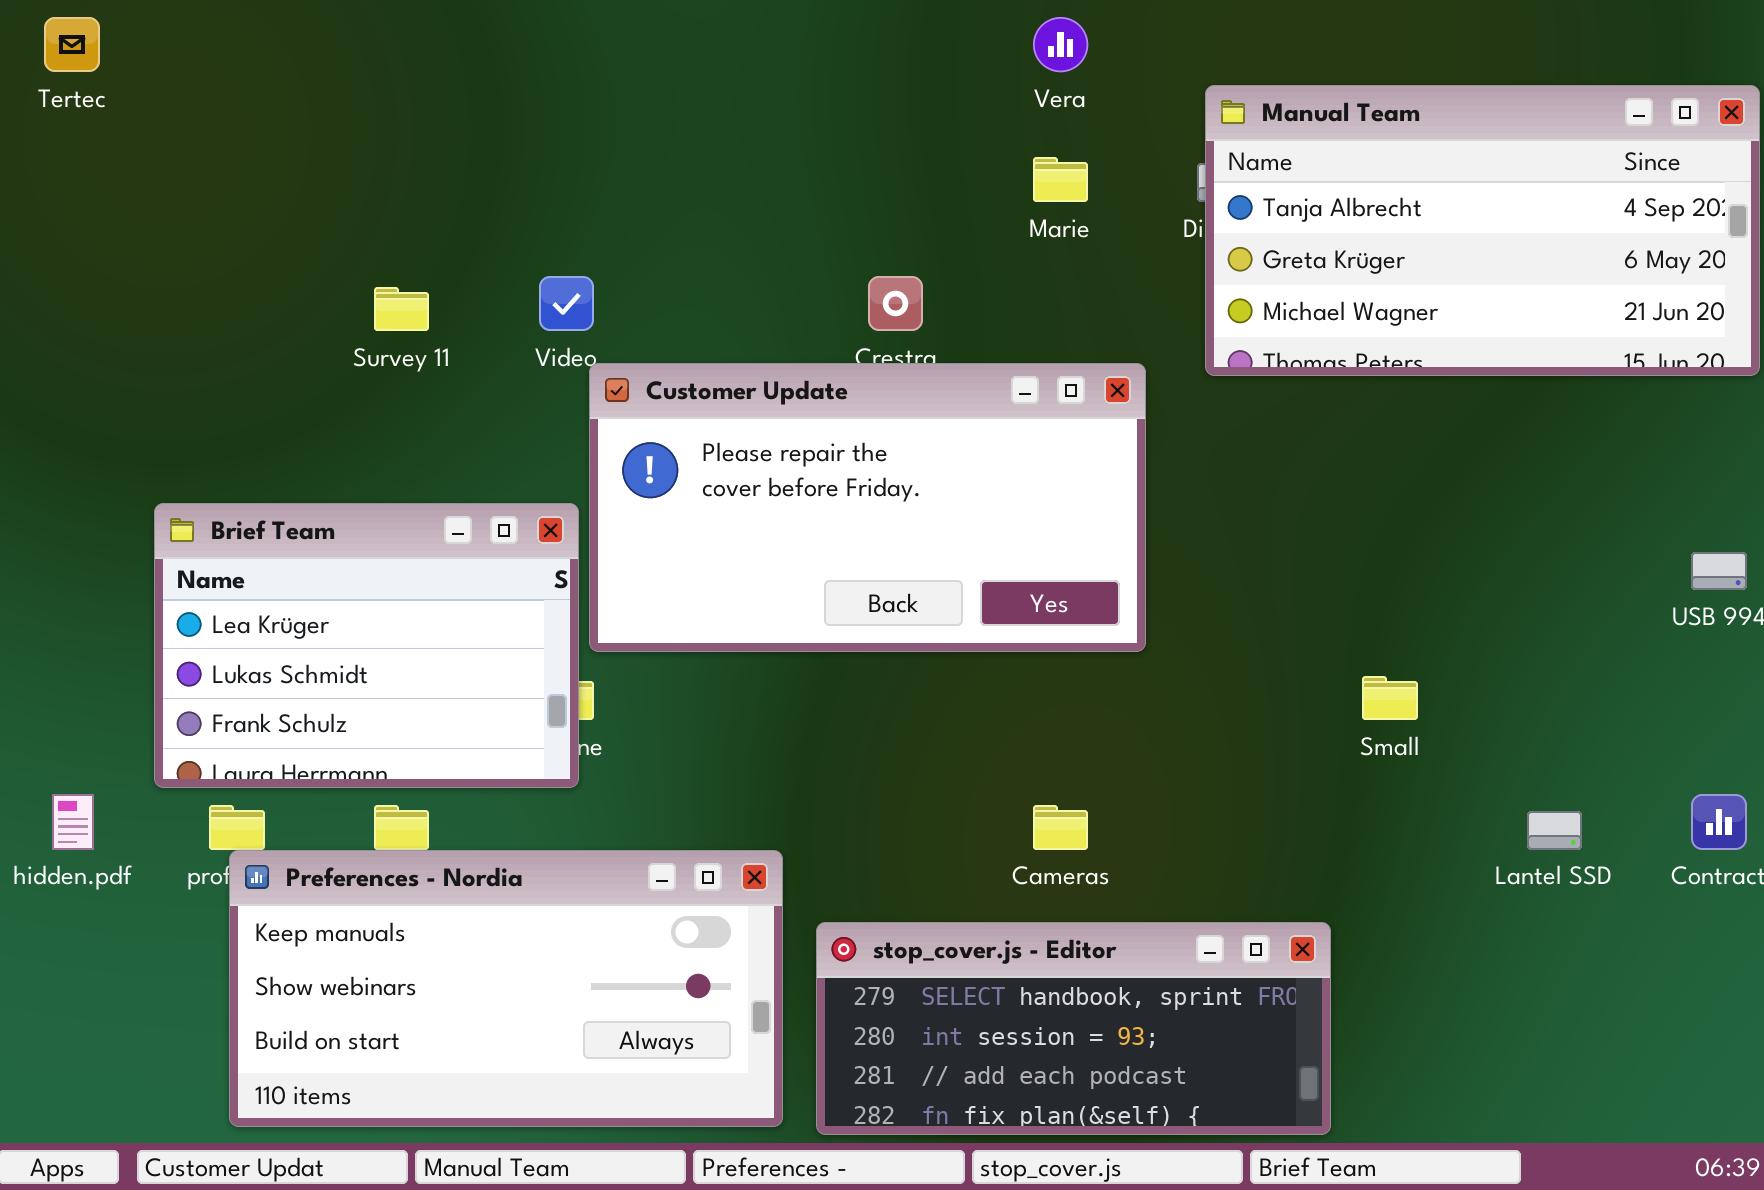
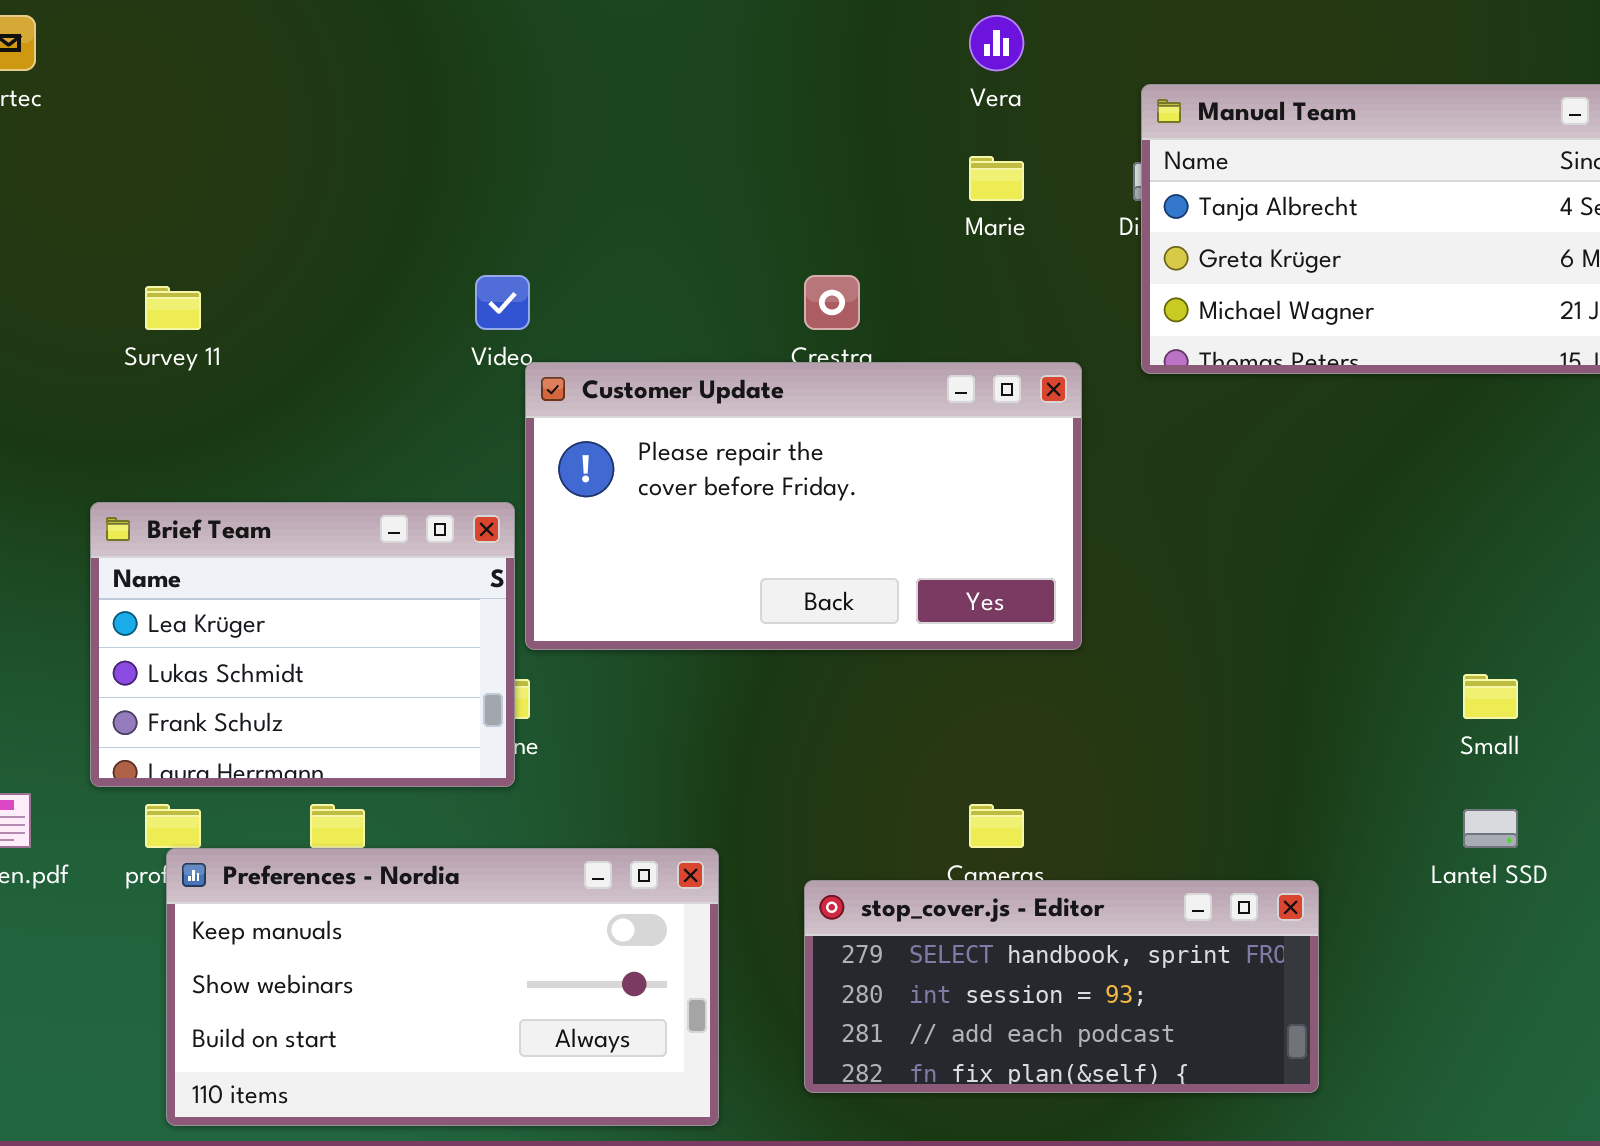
Survey 11: [374,287,429,331] -> [145,286,201,330], moved
Small: [1362,676,1418,720] -> [1463,674,1518,719], moved
stop_cover.js - Editor: [816,922,1331,1135] -> [804,880,1319,1093], moved

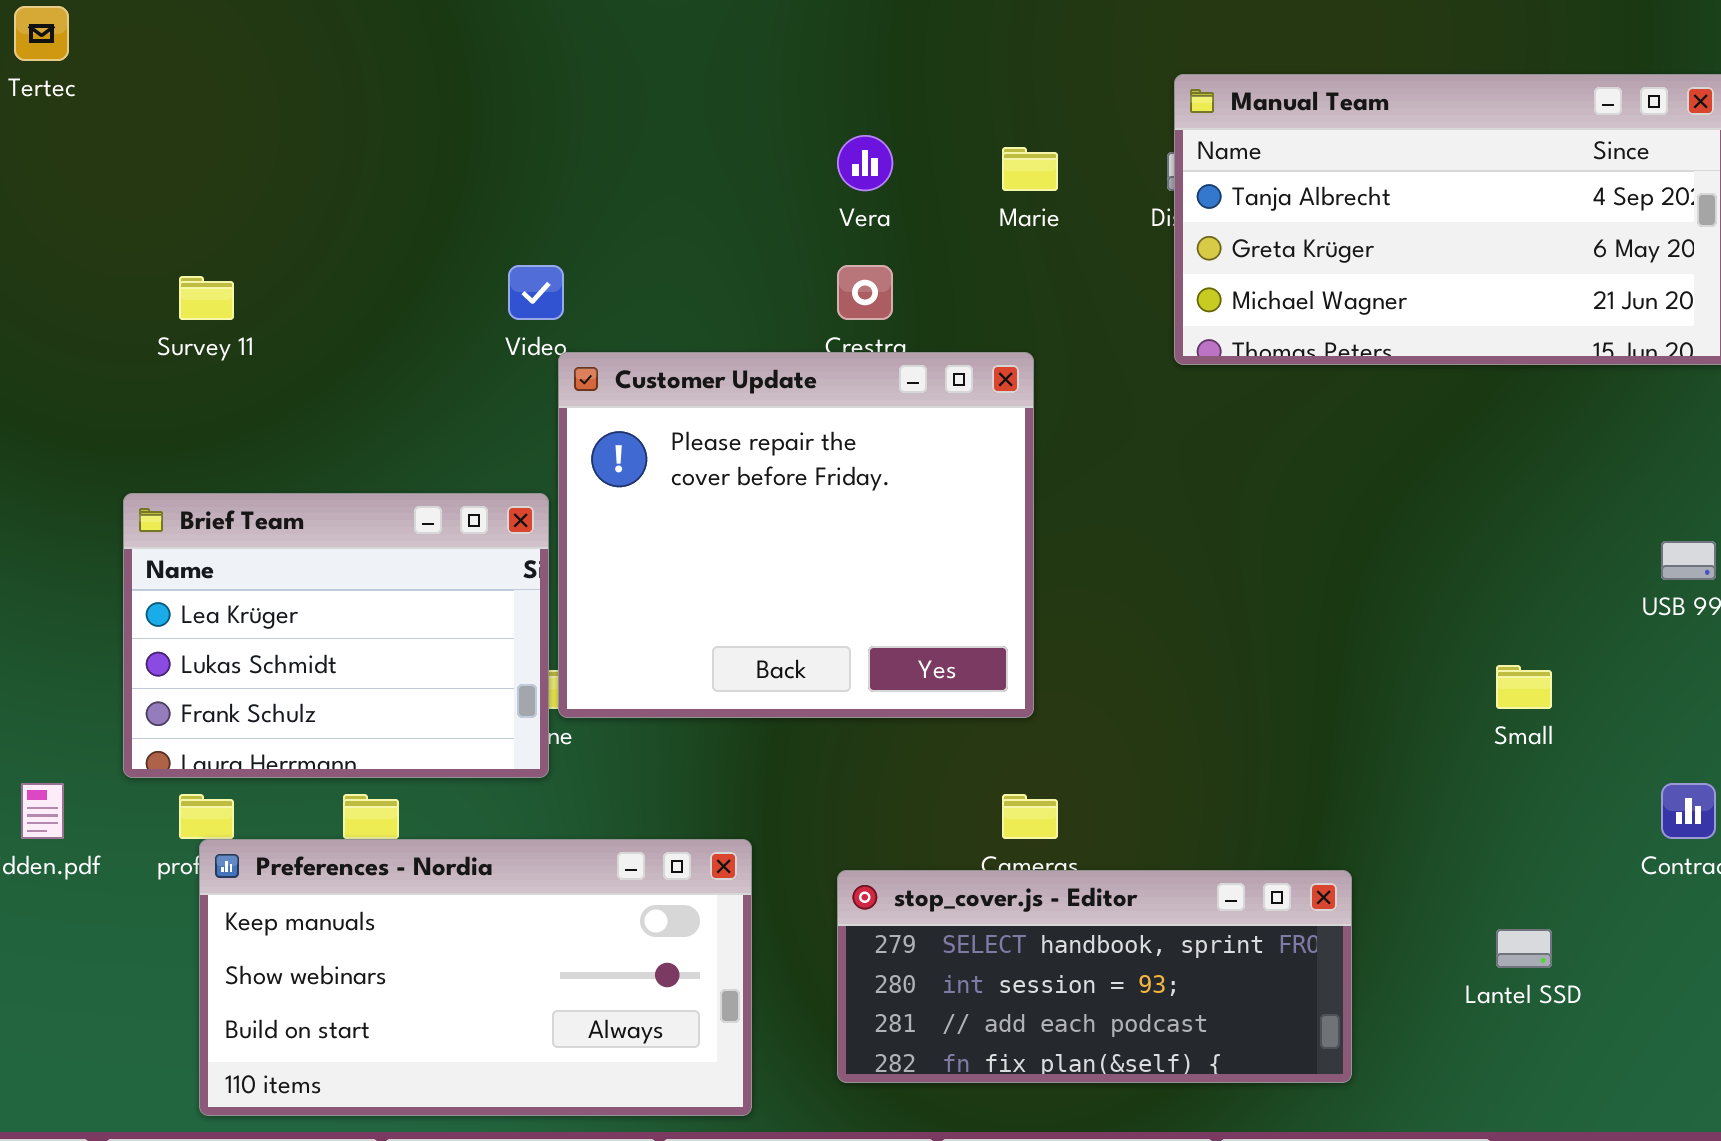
Vera: [969,15,1024,71] -> [837,135,893,191], moved
Customer Update: [525,362,1082,650] -> [558,352,1034,718], resized
Lantel SSD: [1463,809,1518,848] -> [1496,929,1552,968], moved

